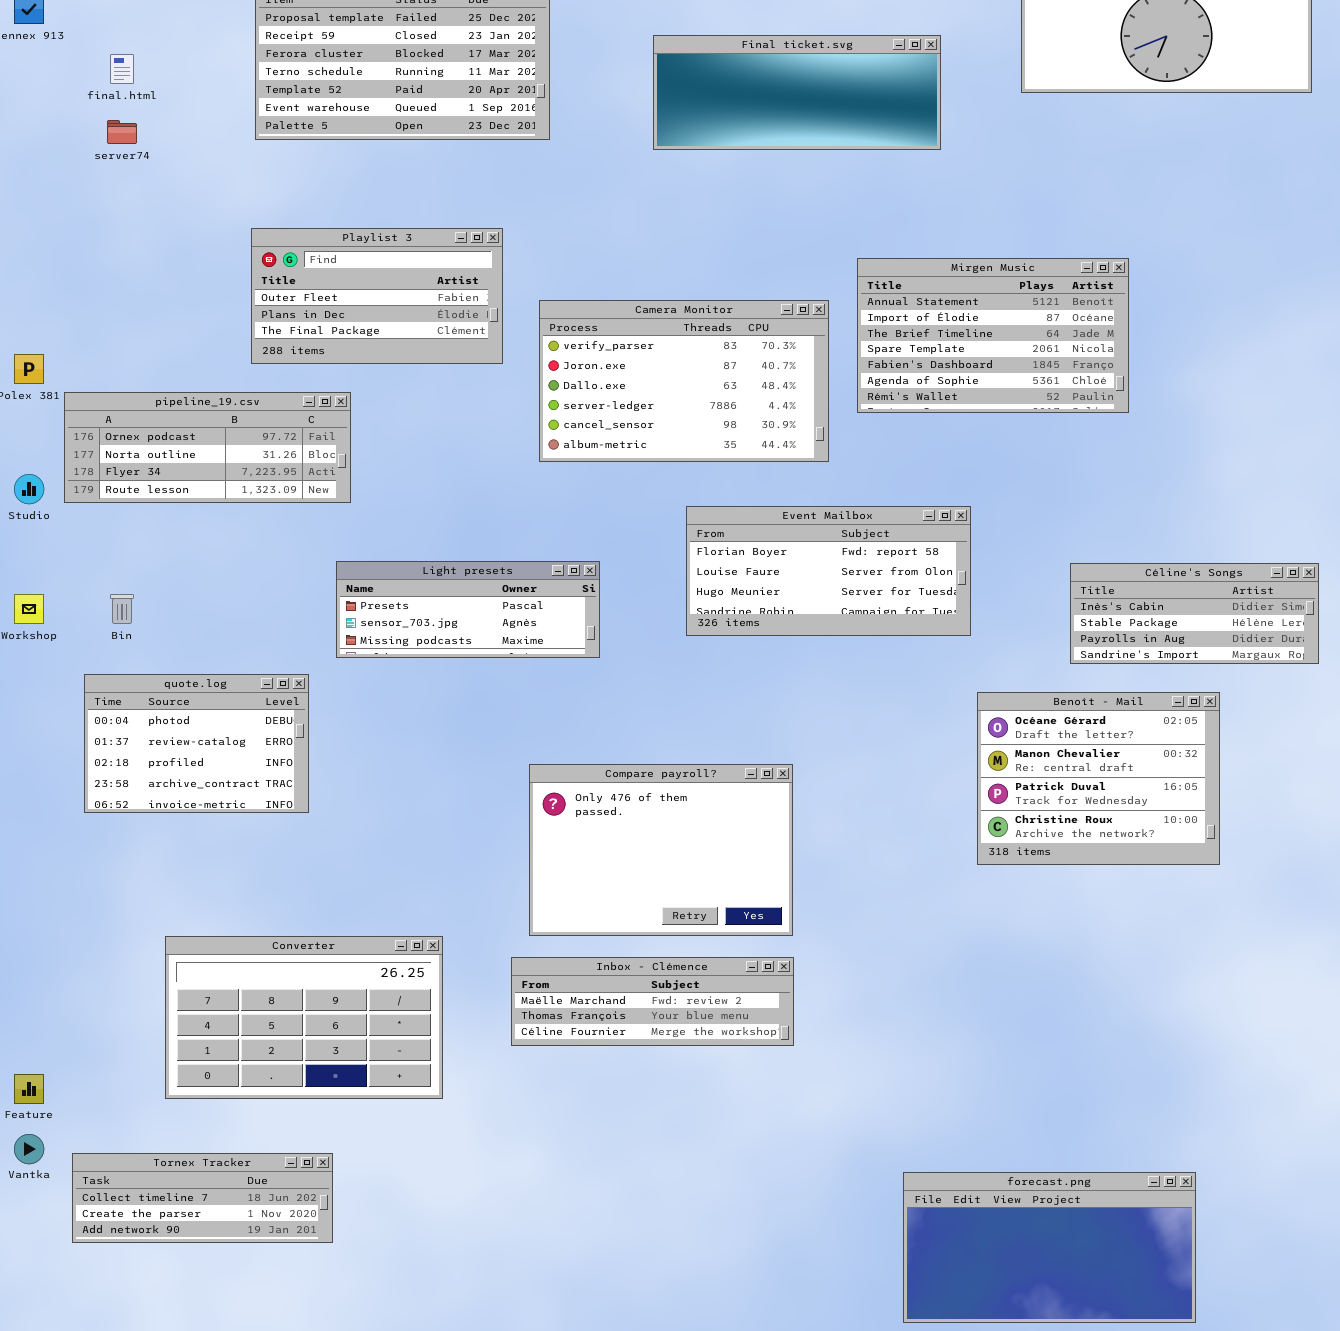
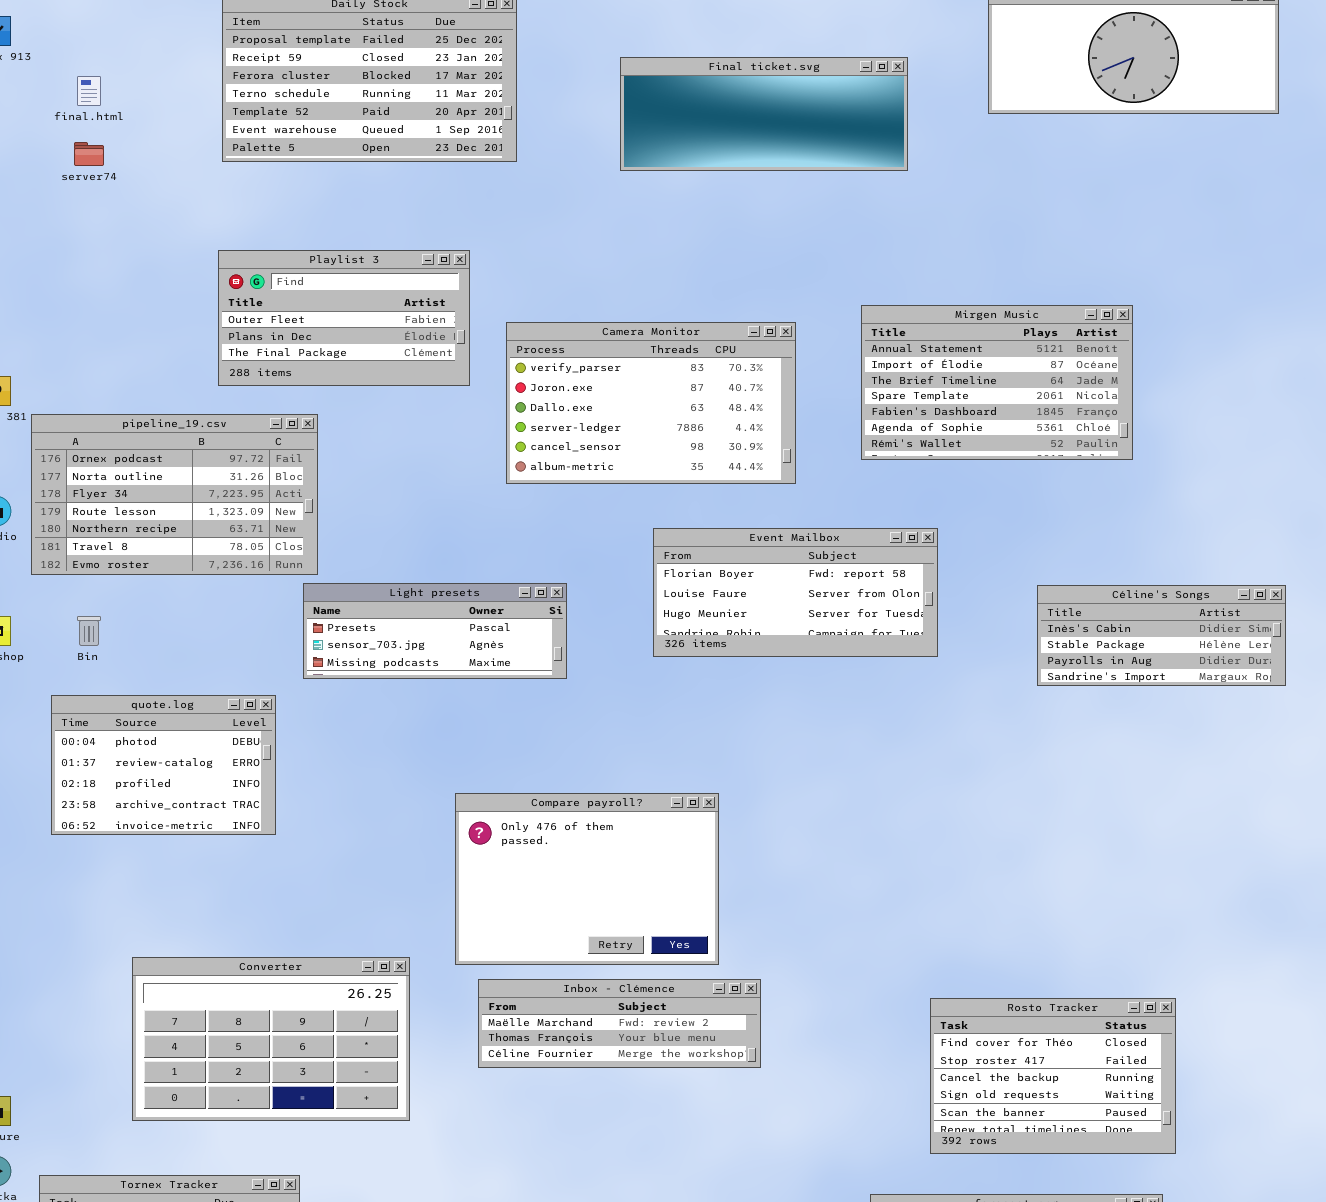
Mirgen Music: [857,258,1129,413] -> [861,305,1133,460], moved
pipeline_19.csv: [64,392,351,503] -> [31,414,318,575], resized
Benoît - Mail: [977,692,1220,865] -> none, closed
Compare payroll?: [529,764,793,936] -> [455,793,719,965], moved
Rosto Tracker: none -> [930,998,1176,1154], opened

